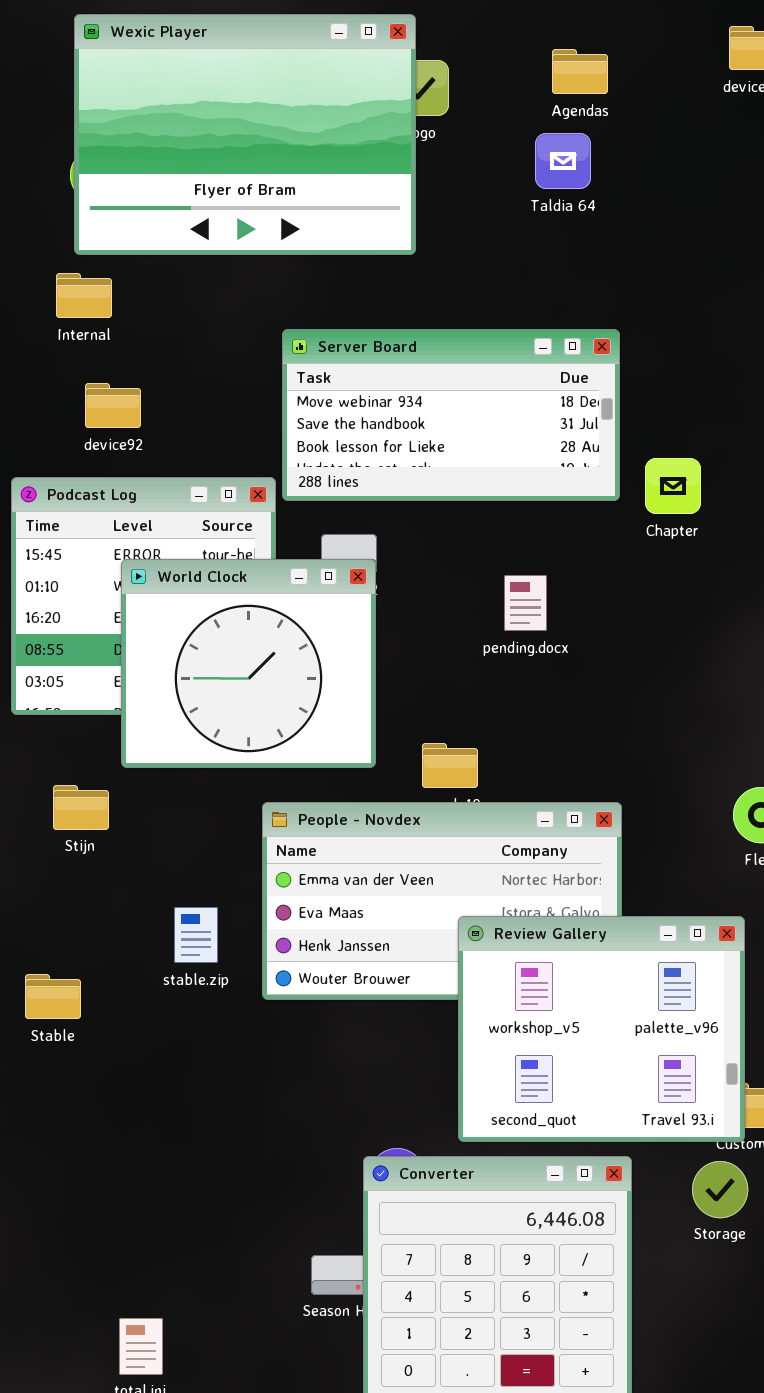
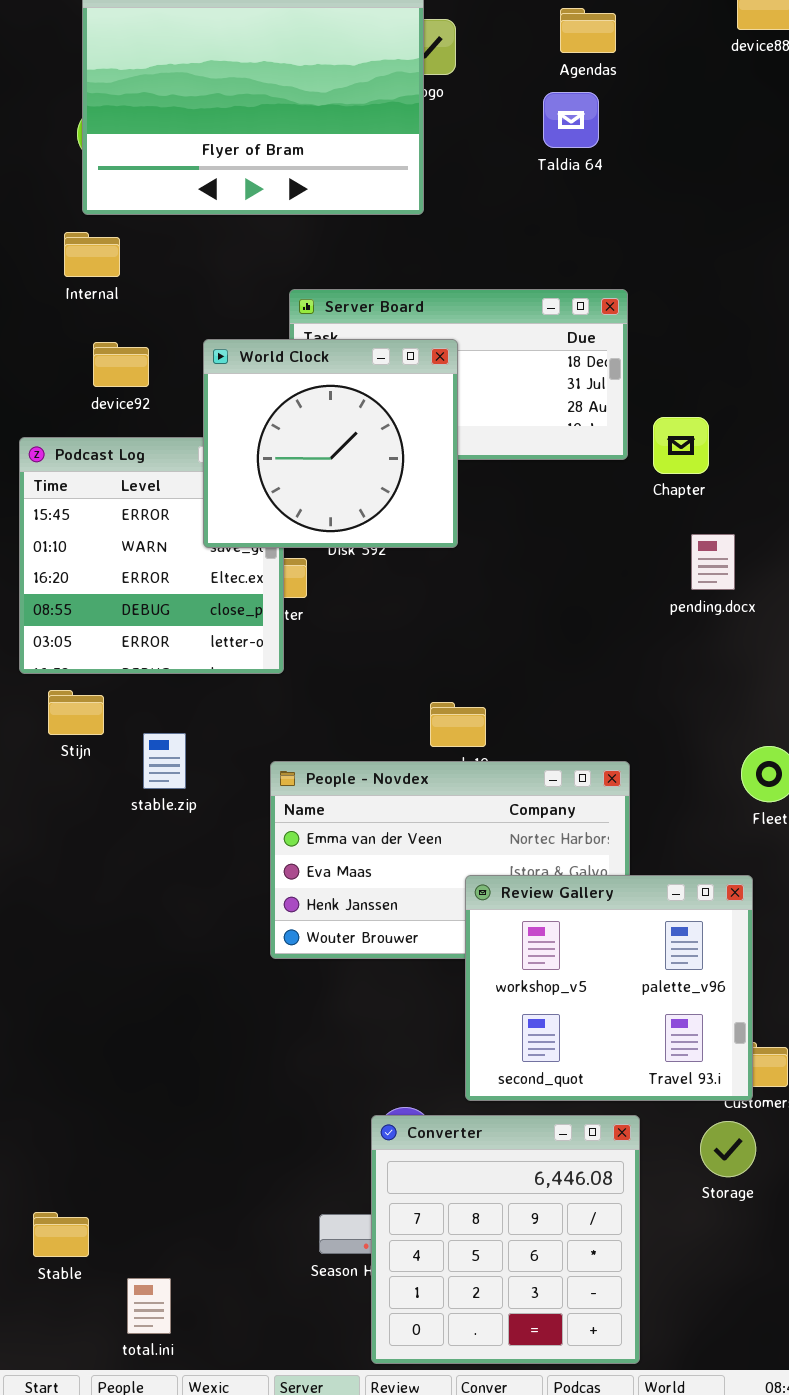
World Clock: [121,559,376,768] -> [203,339,458,548], moved
pending.docx: [504,575,547,631] -> [691,534,735,590], moved
Stijn: [53,785,109,830] -> [48,690,104,735], moved
stable.zip: [174,907,218,963] -> [143,733,186,789], moved
Stable: [25,974,81,1019] -> [33,1212,89,1257], moved

